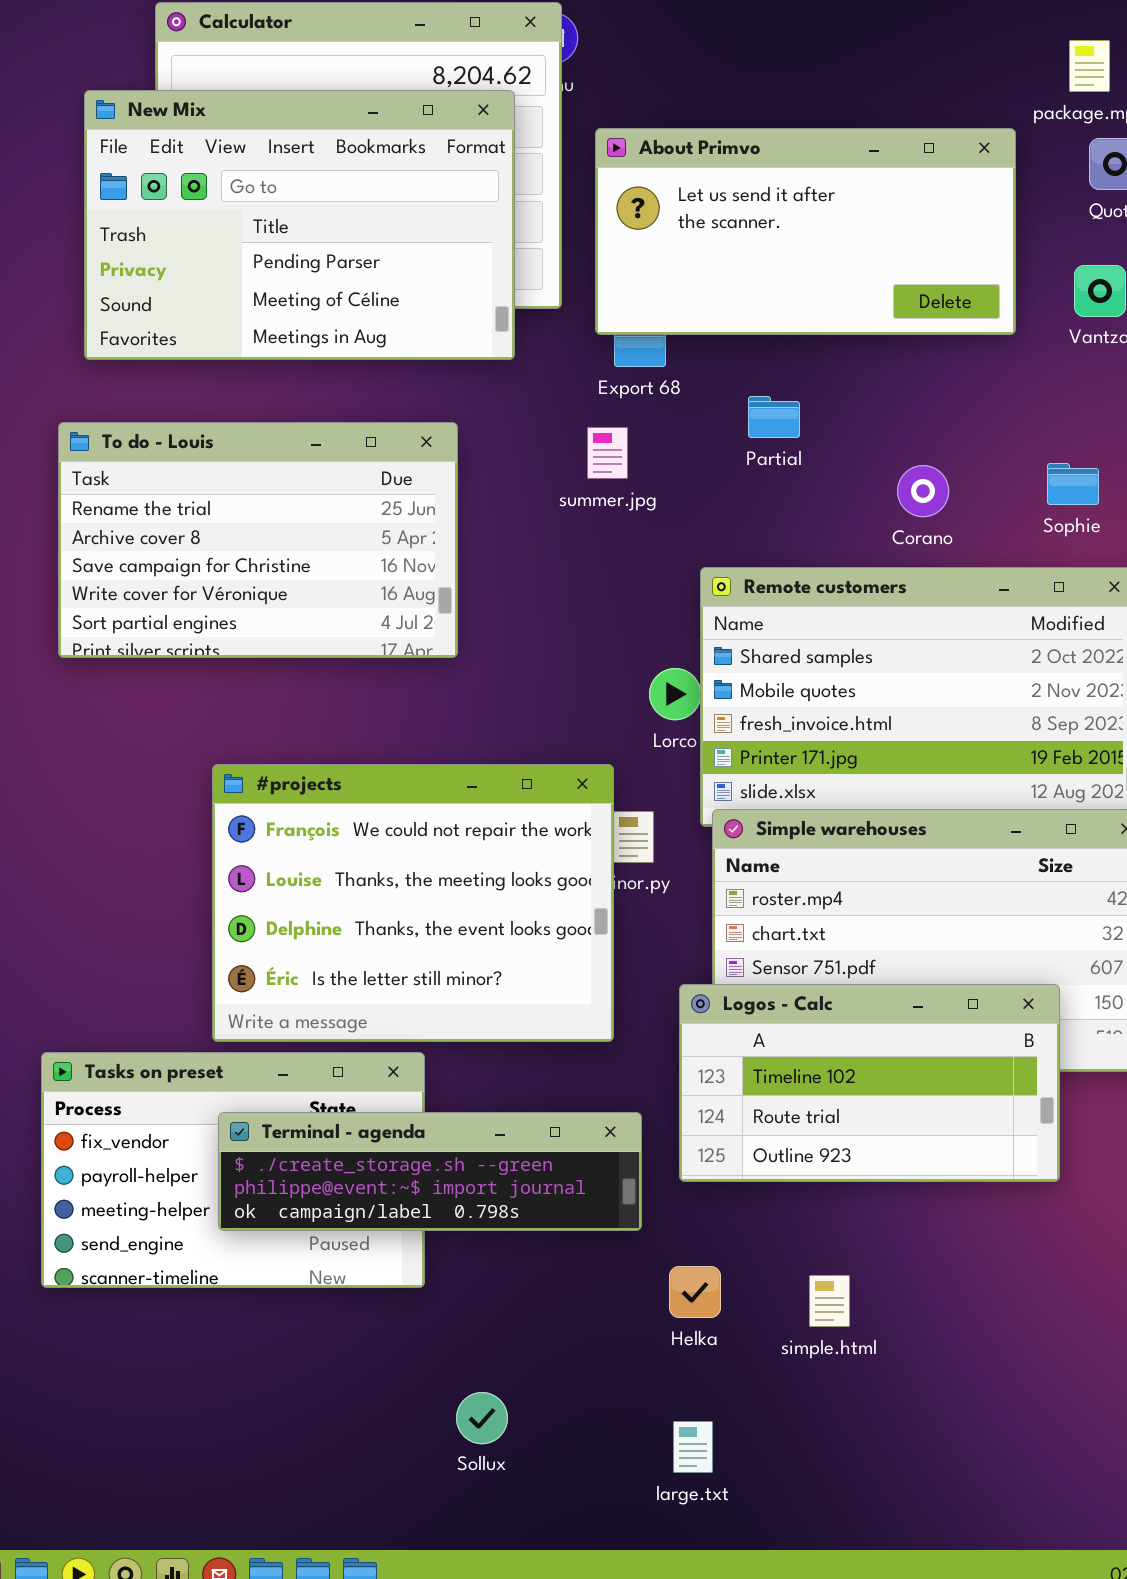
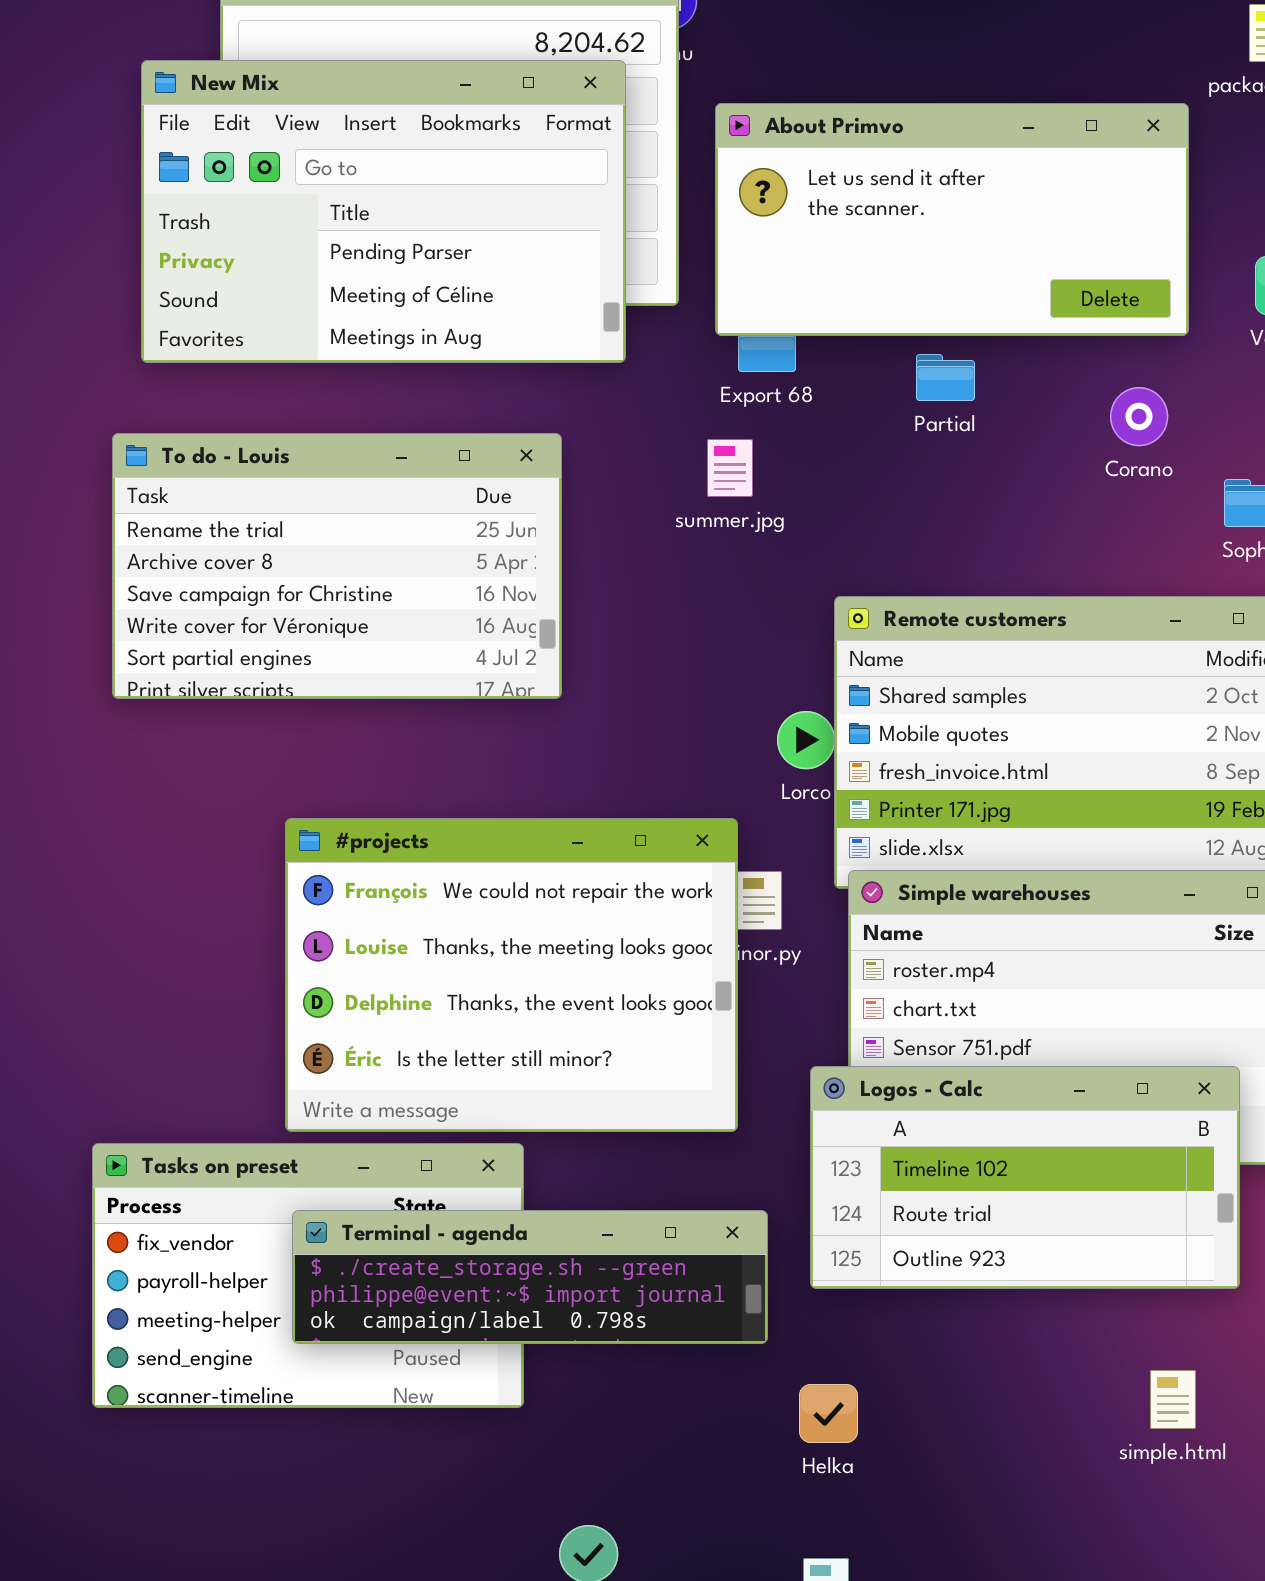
Partial: [748,396,800,438] -> [916,354,975,401], moved
Corano: [897,465,949,517] -> [1110,387,1168,446], moved
simple.html: [809,1275,850,1327] -> [1150,1370,1196,1429], moved

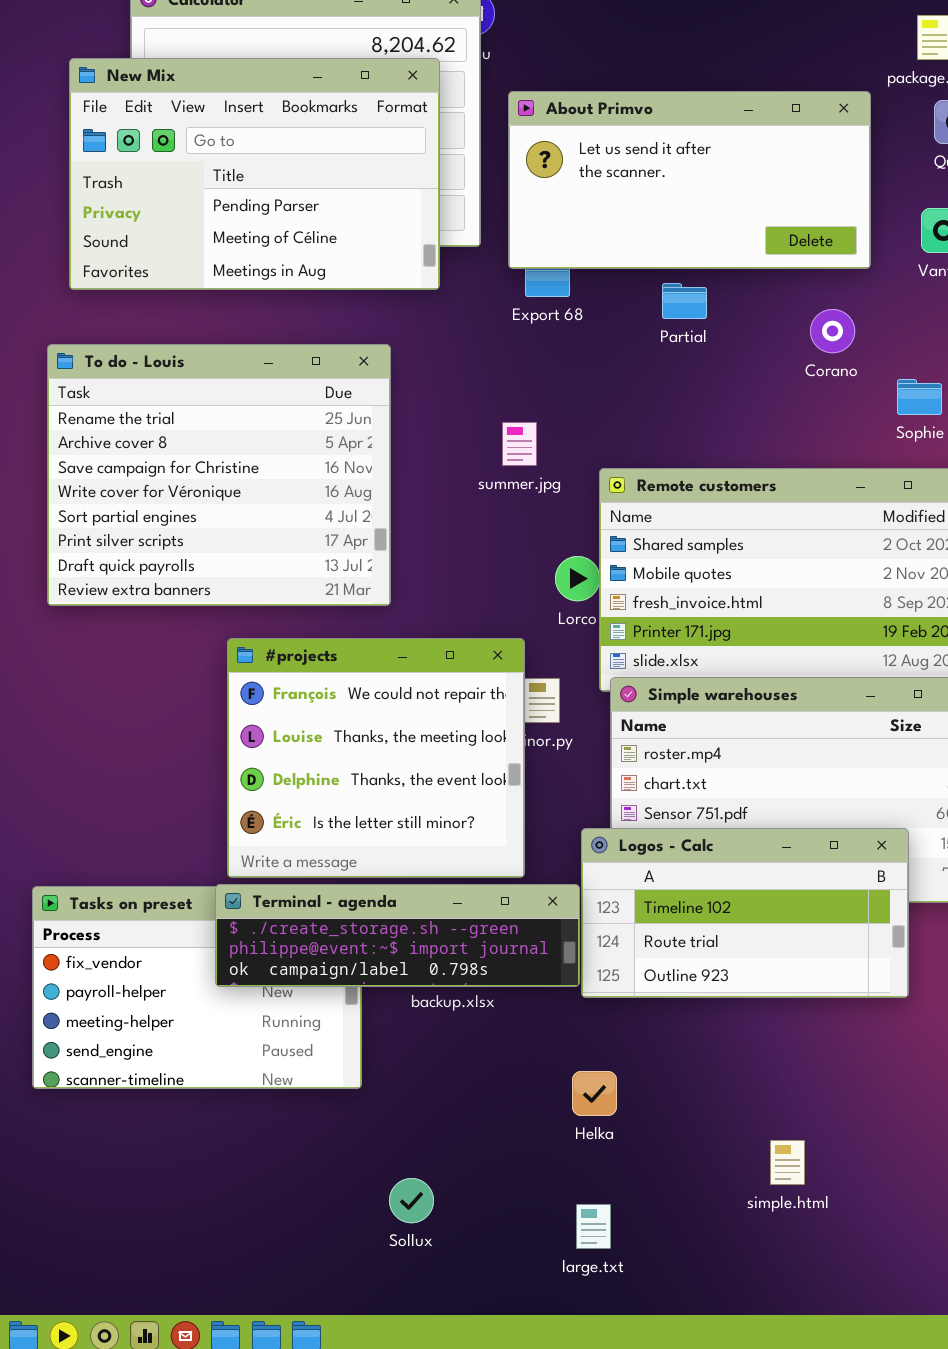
To do - Louis: [112,433,562,699] -> [47,344,391,606], resized
summer.jpg: [707,439,753,497] -> [502,422,537,466], moved
#projects: [285,818,738,1132] -> [227,638,525,878], resized
Terminal - agenda: [292,1210,768,1344] -> [215,884,580,987], moved
simple.html: [1150,1370,1196,1429] -> [770,1140,805,1185], moved

